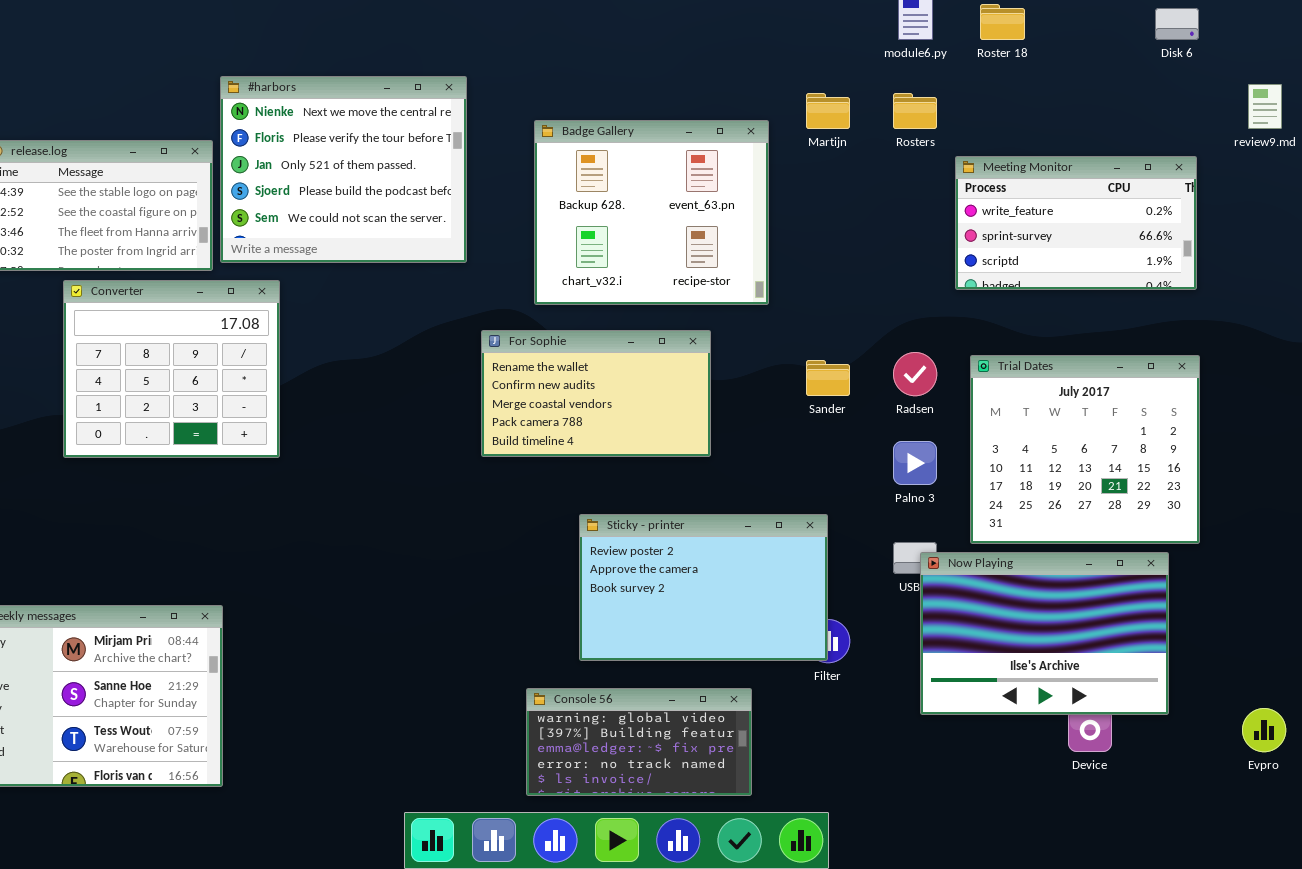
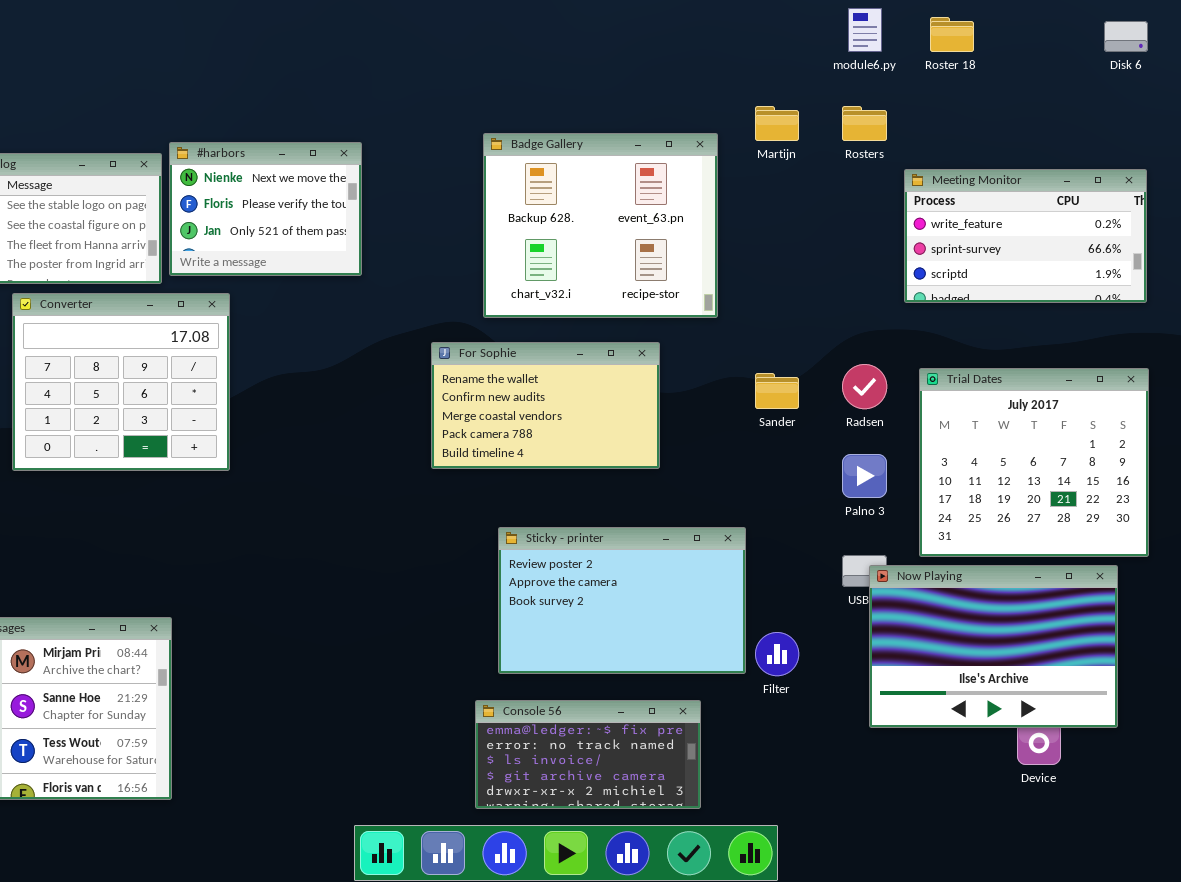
#harbors: [220,76,467,263] -> [169,142,362,276], resized
Sticky - printer: [579,514,828,661] -> [498,527,746,674], moved
Console 56: [526,688,752,796] -> [475,700,701,809], scrolled down 2 rows

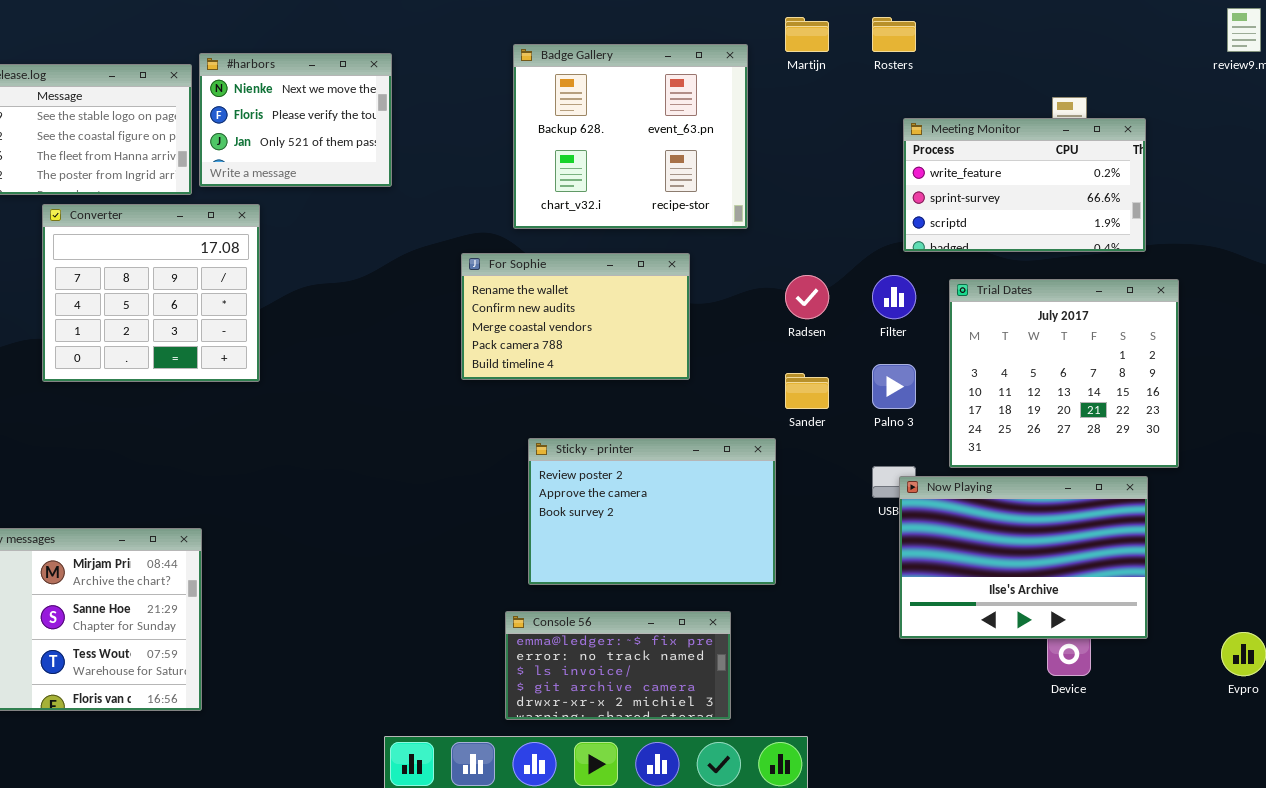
Meeting Monitor: [904,169,1147,303] -> [903,118,1146,252], moved
Radsen: [842,364,887,409] -> [785,275,829,319], moved
Sander: [755,373,799,409] -> [785,373,829,409], moved
Filter: [755,632,799,676] -> [872,275,916,319], moved

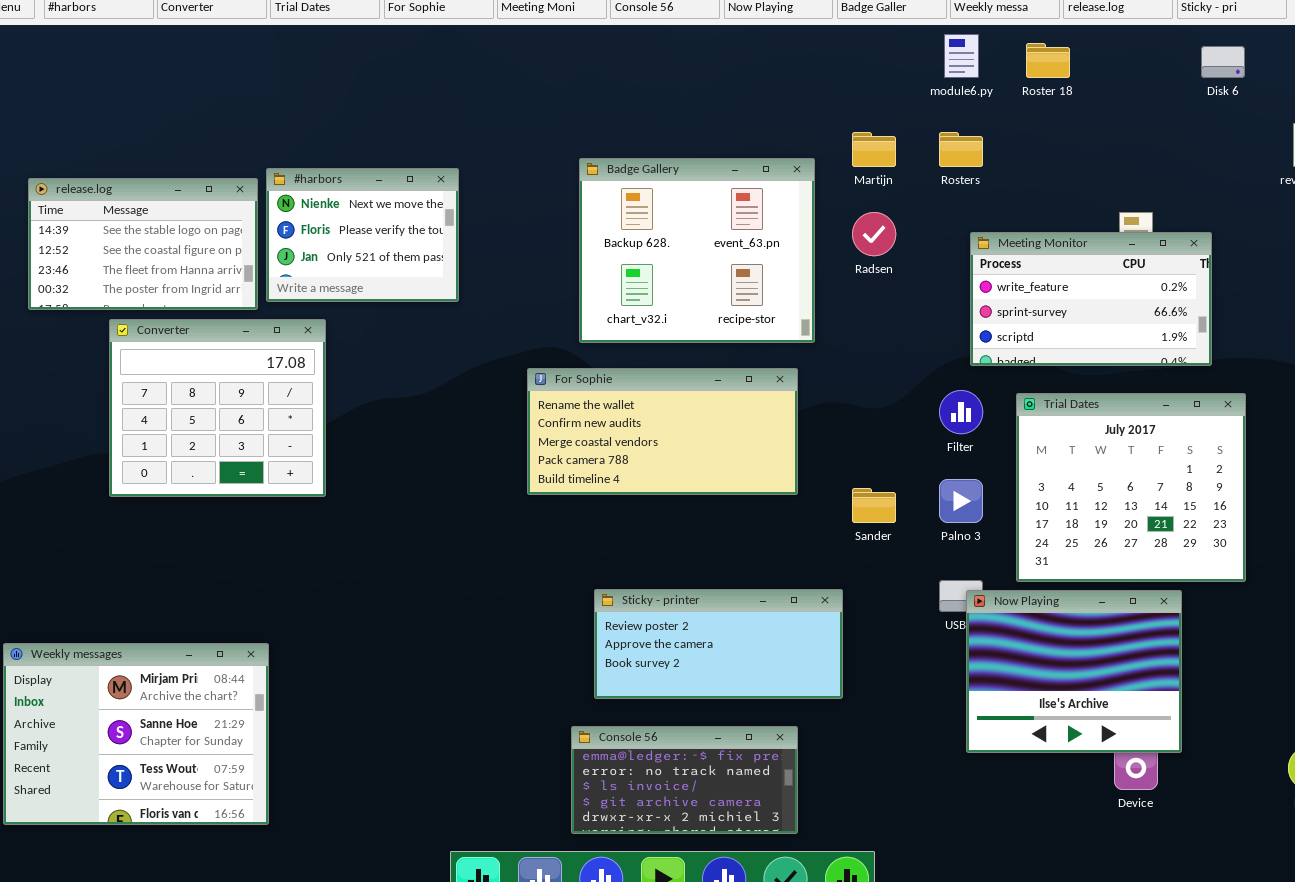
For Sophie: [461,253,690,380] -> [527,368,798,495], resized
Radsen: [785,275,829,319] -> [852,212,896,256], moved
Sticky - printer: [528,438,776,585] -> [594,589,843,699], resized
Now Playing: [899,476,1148,639] -> [966,590,1182,753], resized

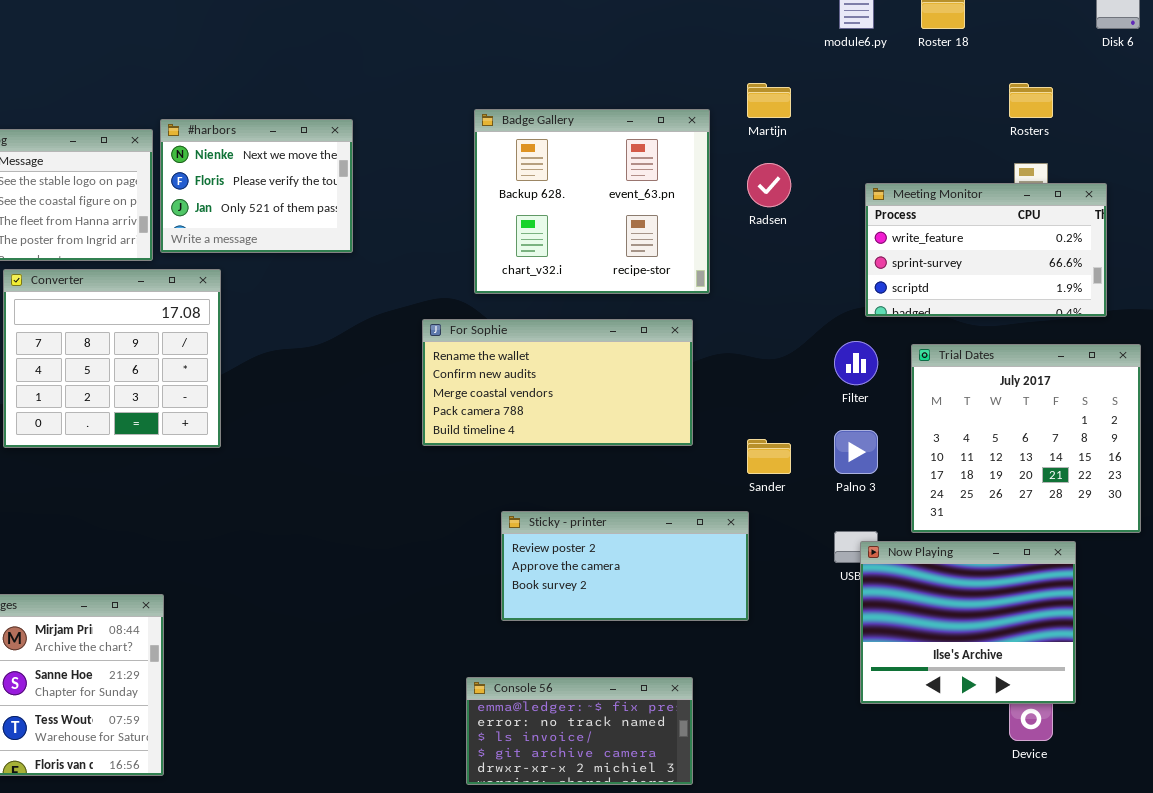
Rosters: [939,132,983,167] -> [1009,83,1053,118], moved
Sticky - printer: [594,589,843,699] -> [501,511,749,621], moved

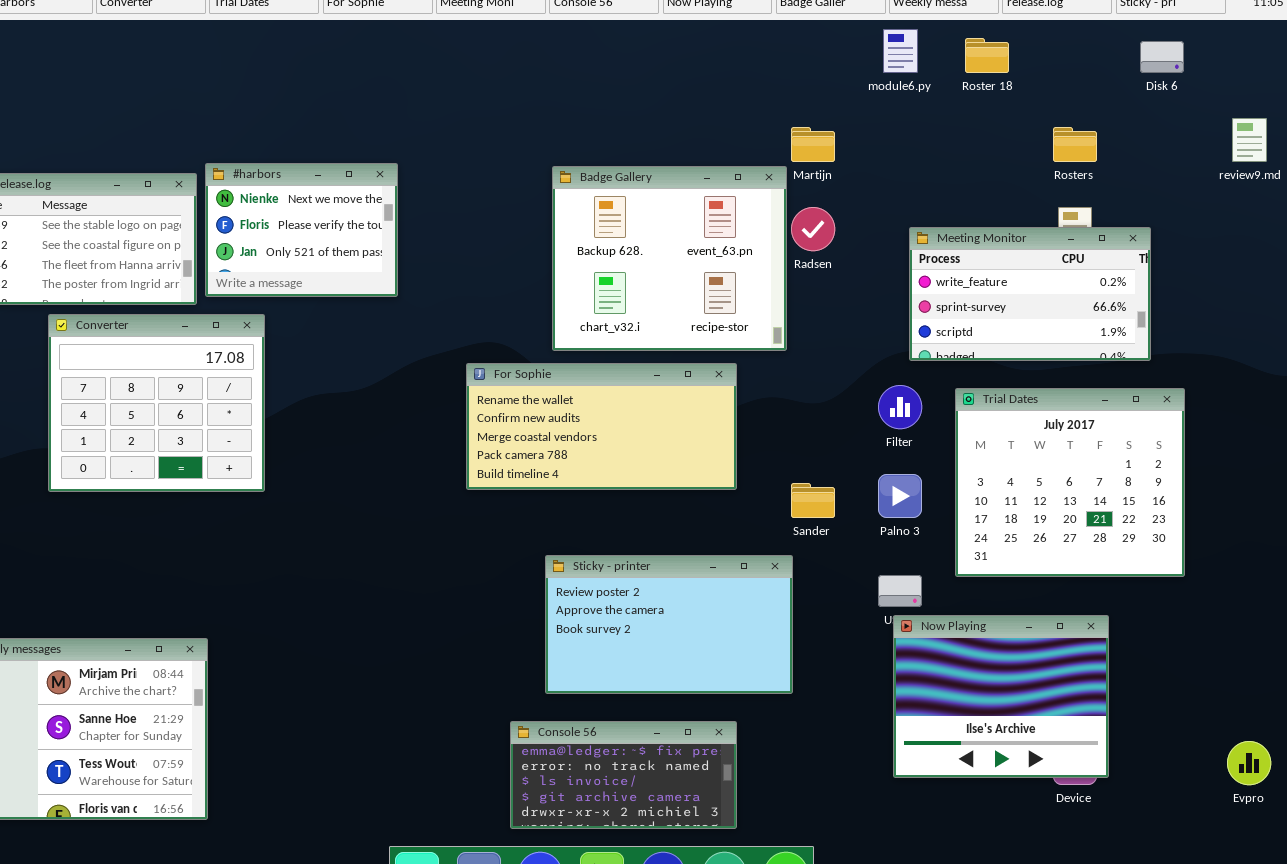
Badge Gallery: [474,109,710,294] -> [552,166,787,351], moved
Sticky - printer: [501,511,749,621] -> [545,555,793,694], resized
Now Playing: [860,541,1076,704] -> [893,615,1109,778], moved

